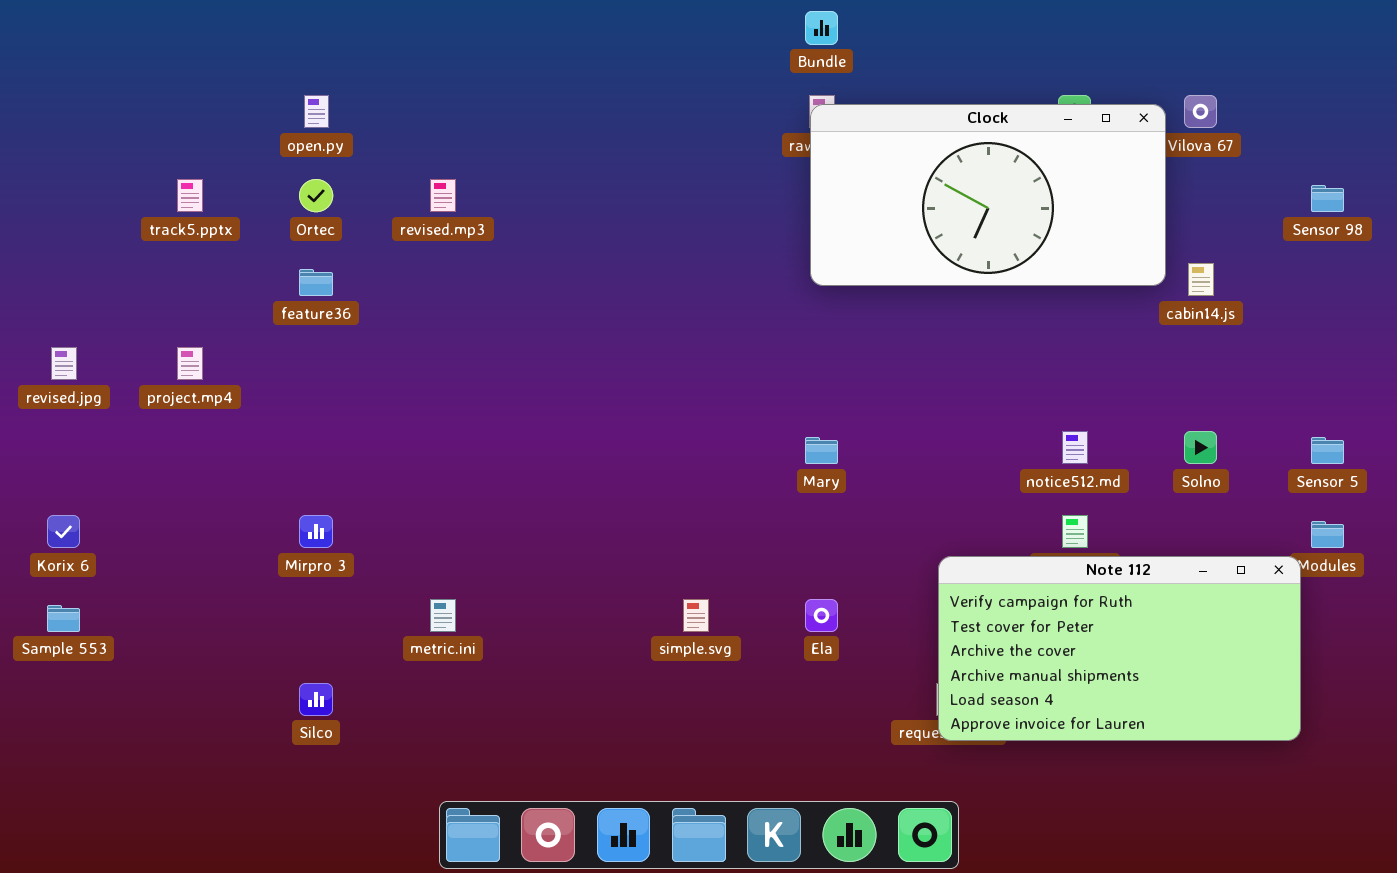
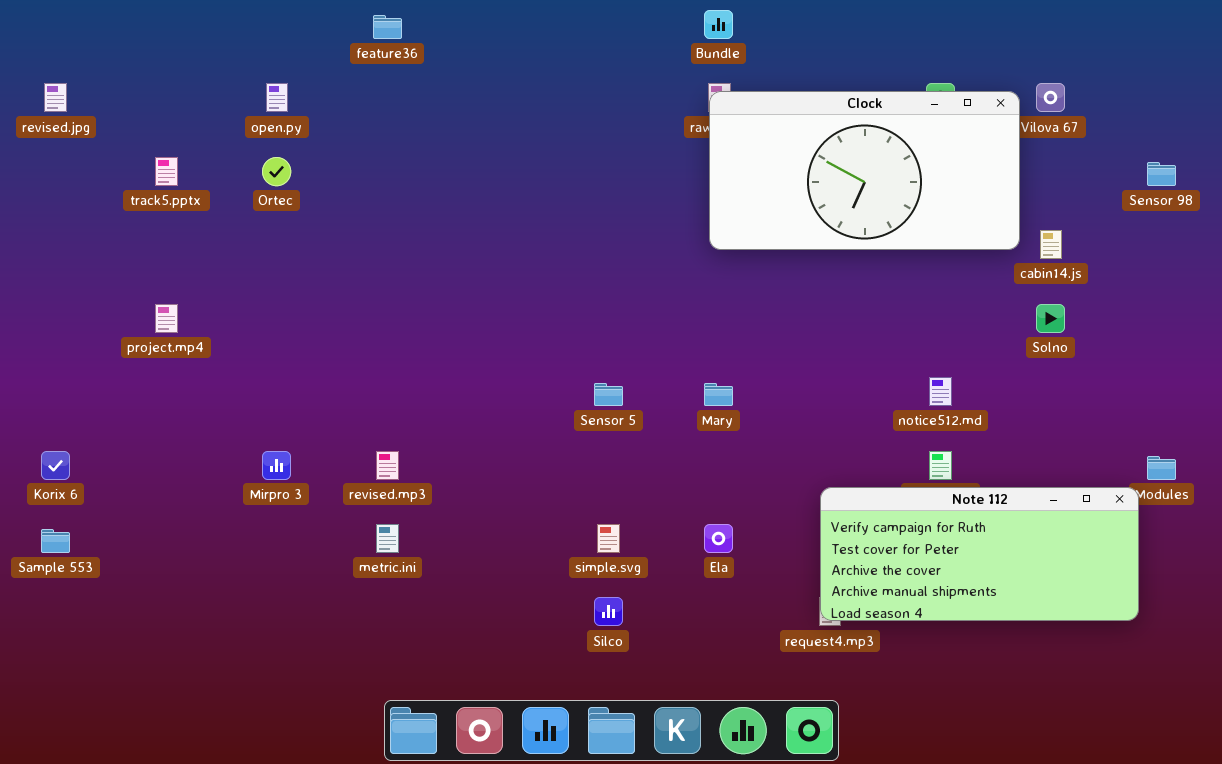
revised.mp3: [430,179,456,212] -> [376,451,399,480], moved
feature36: [299,269,333,296] -> [373,15,402,39], moved
revised.jpg: [51,347,77,380] -> [44,83,67,112], moved
Solno: [1184,431,1217,464] -> [1036,304,1065,333], moved
Sensor 5: [1311,437,1344,464] -> [594,383,623,406], moved
Note 112: [938,556,1301,741] -> [820,487,1139,621], resized
Silco: [299,683,333,716] -> [594,597,623,626], moved

